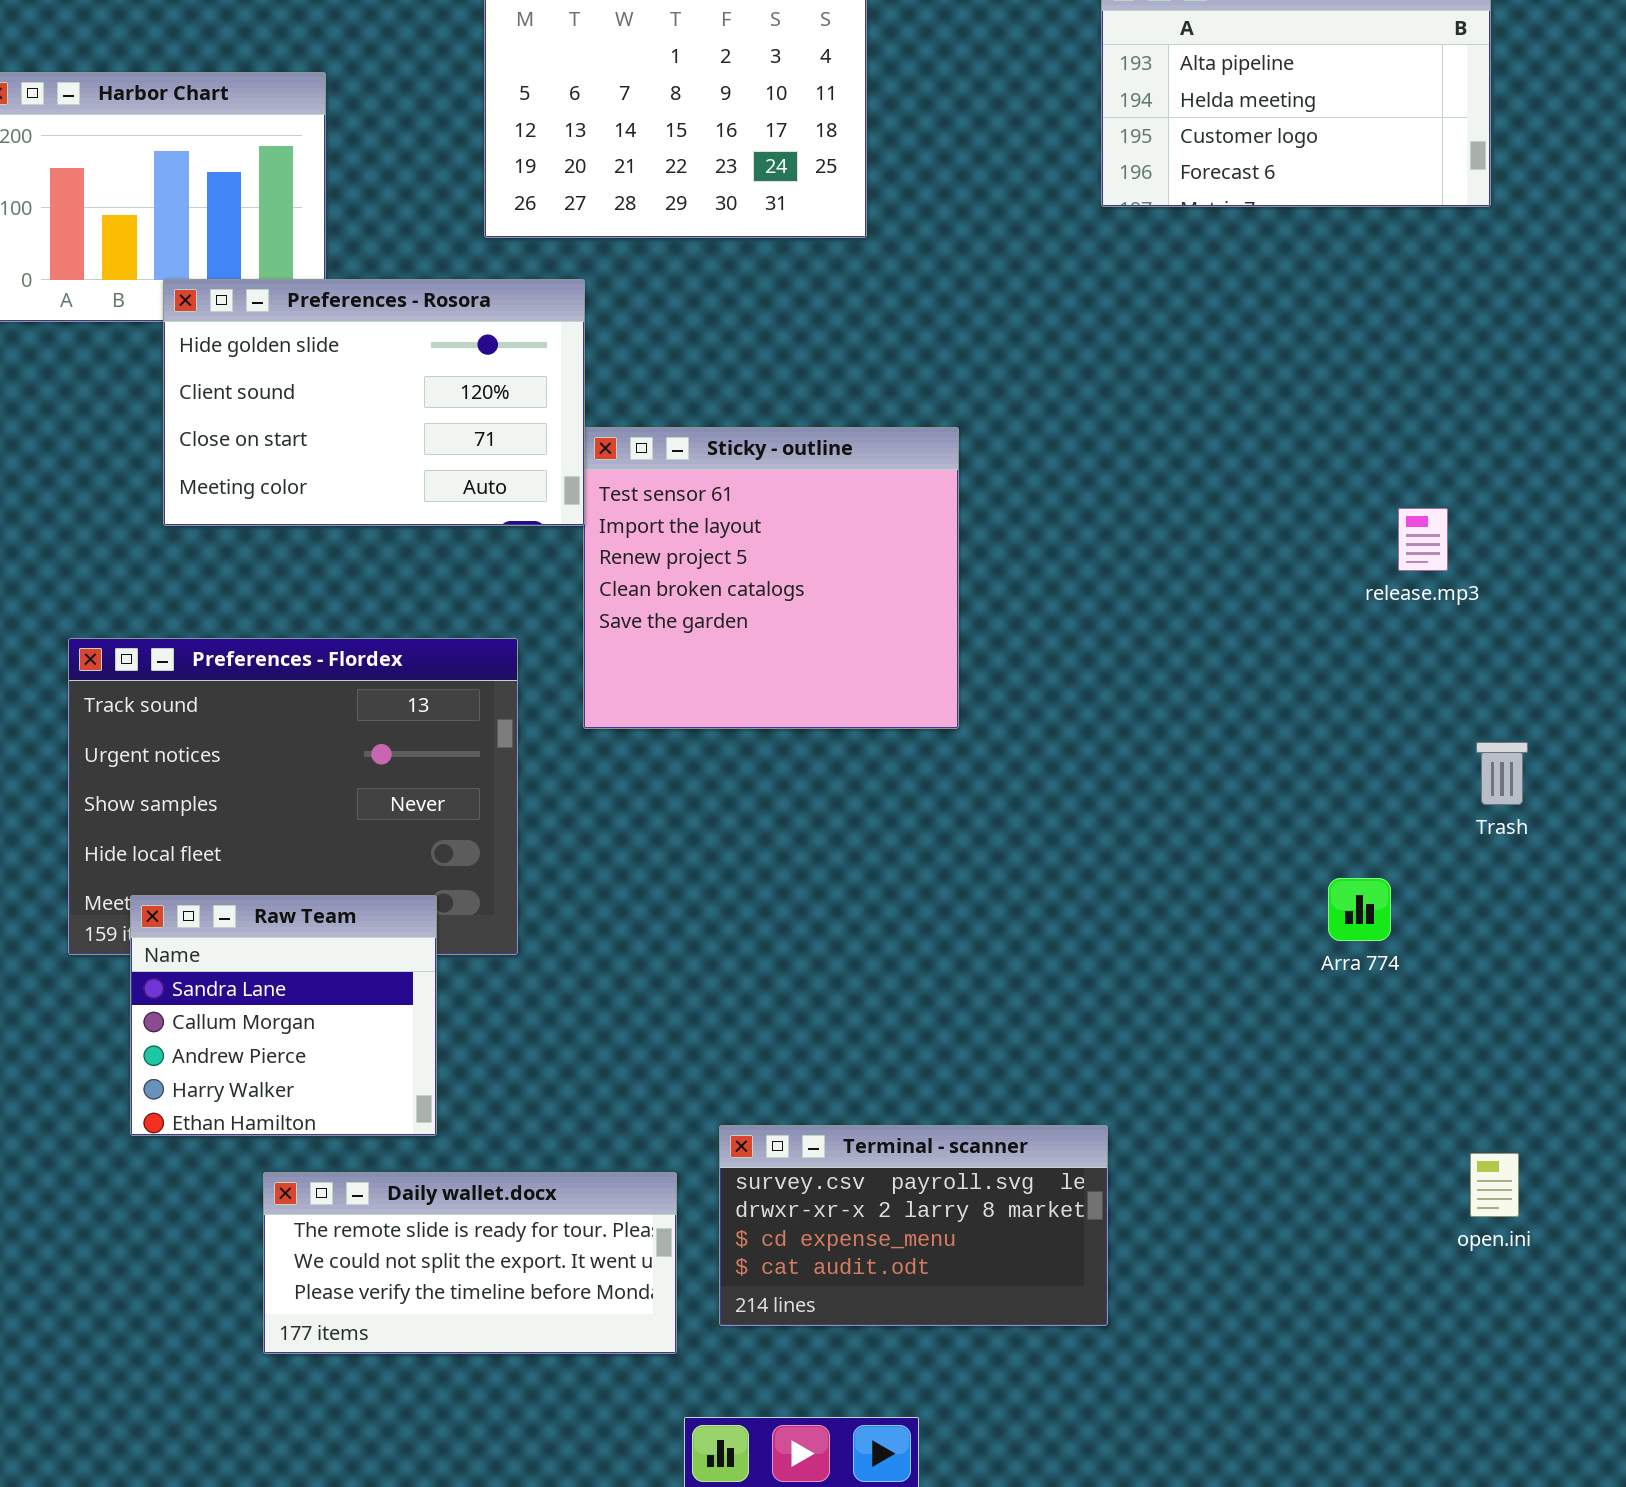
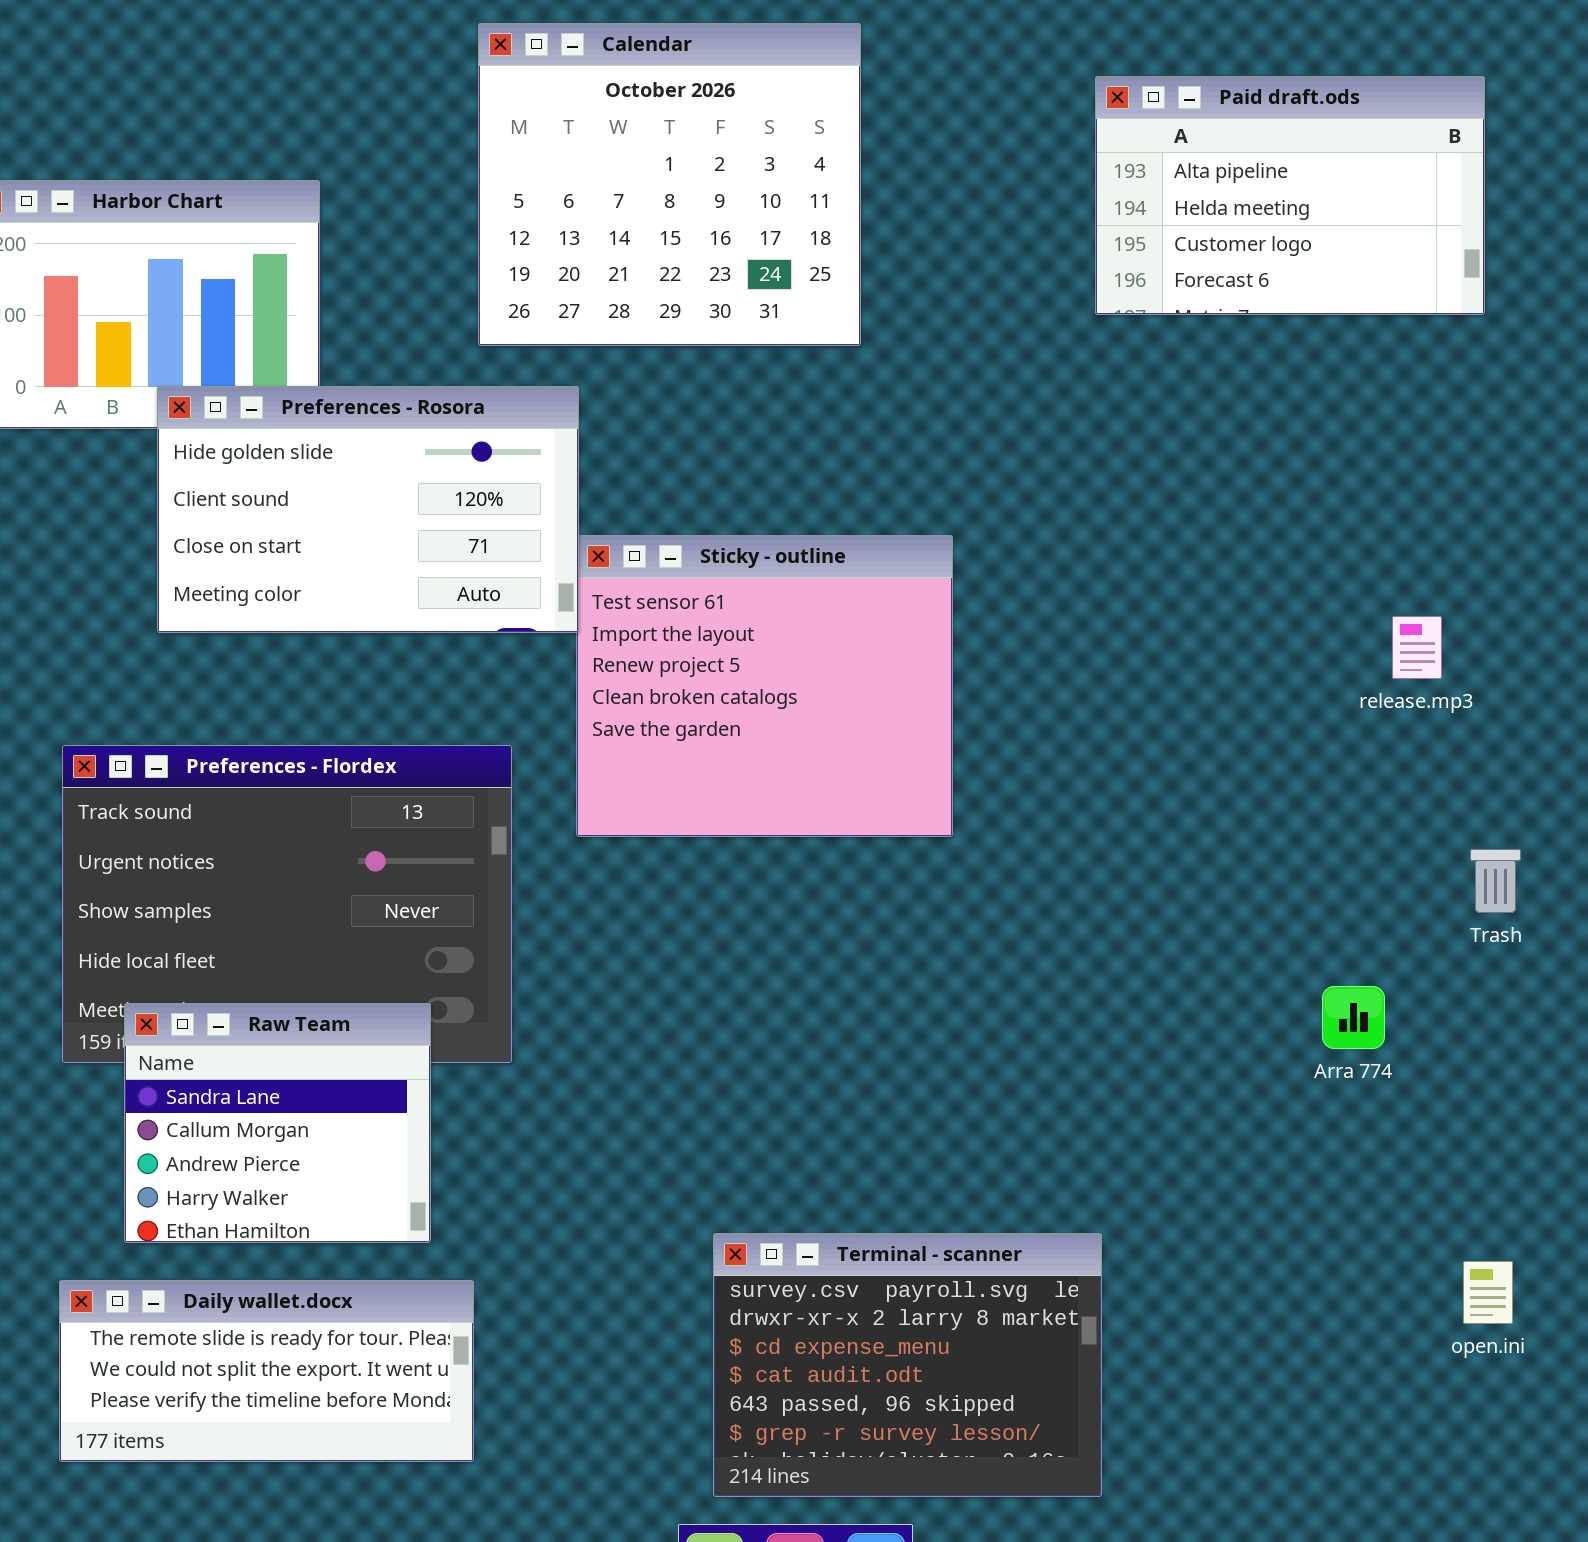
Terminal - scanner: [719,1125,1108,1326] -> [713,1233,1102,1497], resized
Daily wallet.docx: [263,1172,677,1354] -> [59,1280,474,1462], moved

